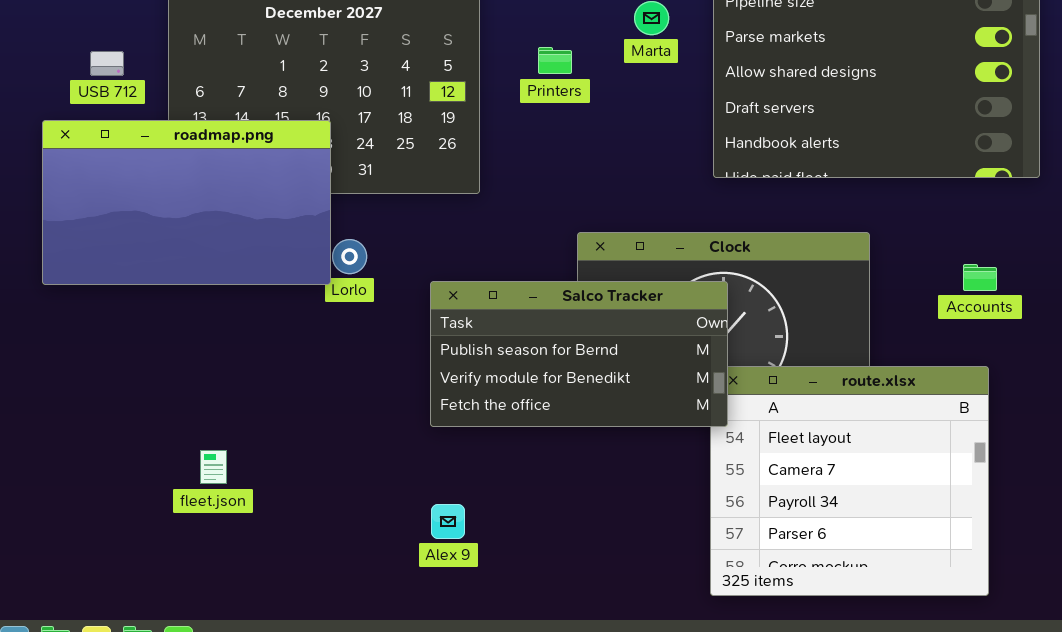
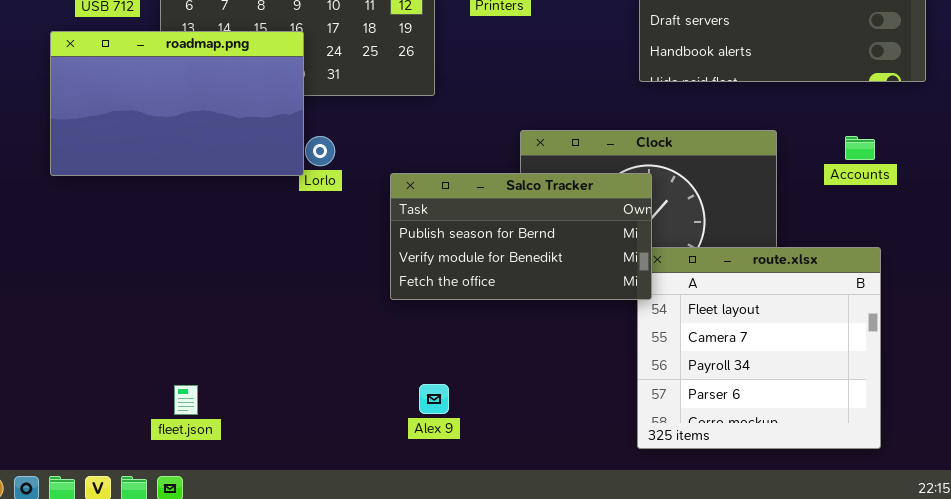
Accounts: [963,264,997,291] -> [845,136,875,160], moved
fleet.json: [200,450,227,484] -> [174,385,198,415], moved
Alex 9: [431,504,465,539] -> [419,384,449,414], moved

